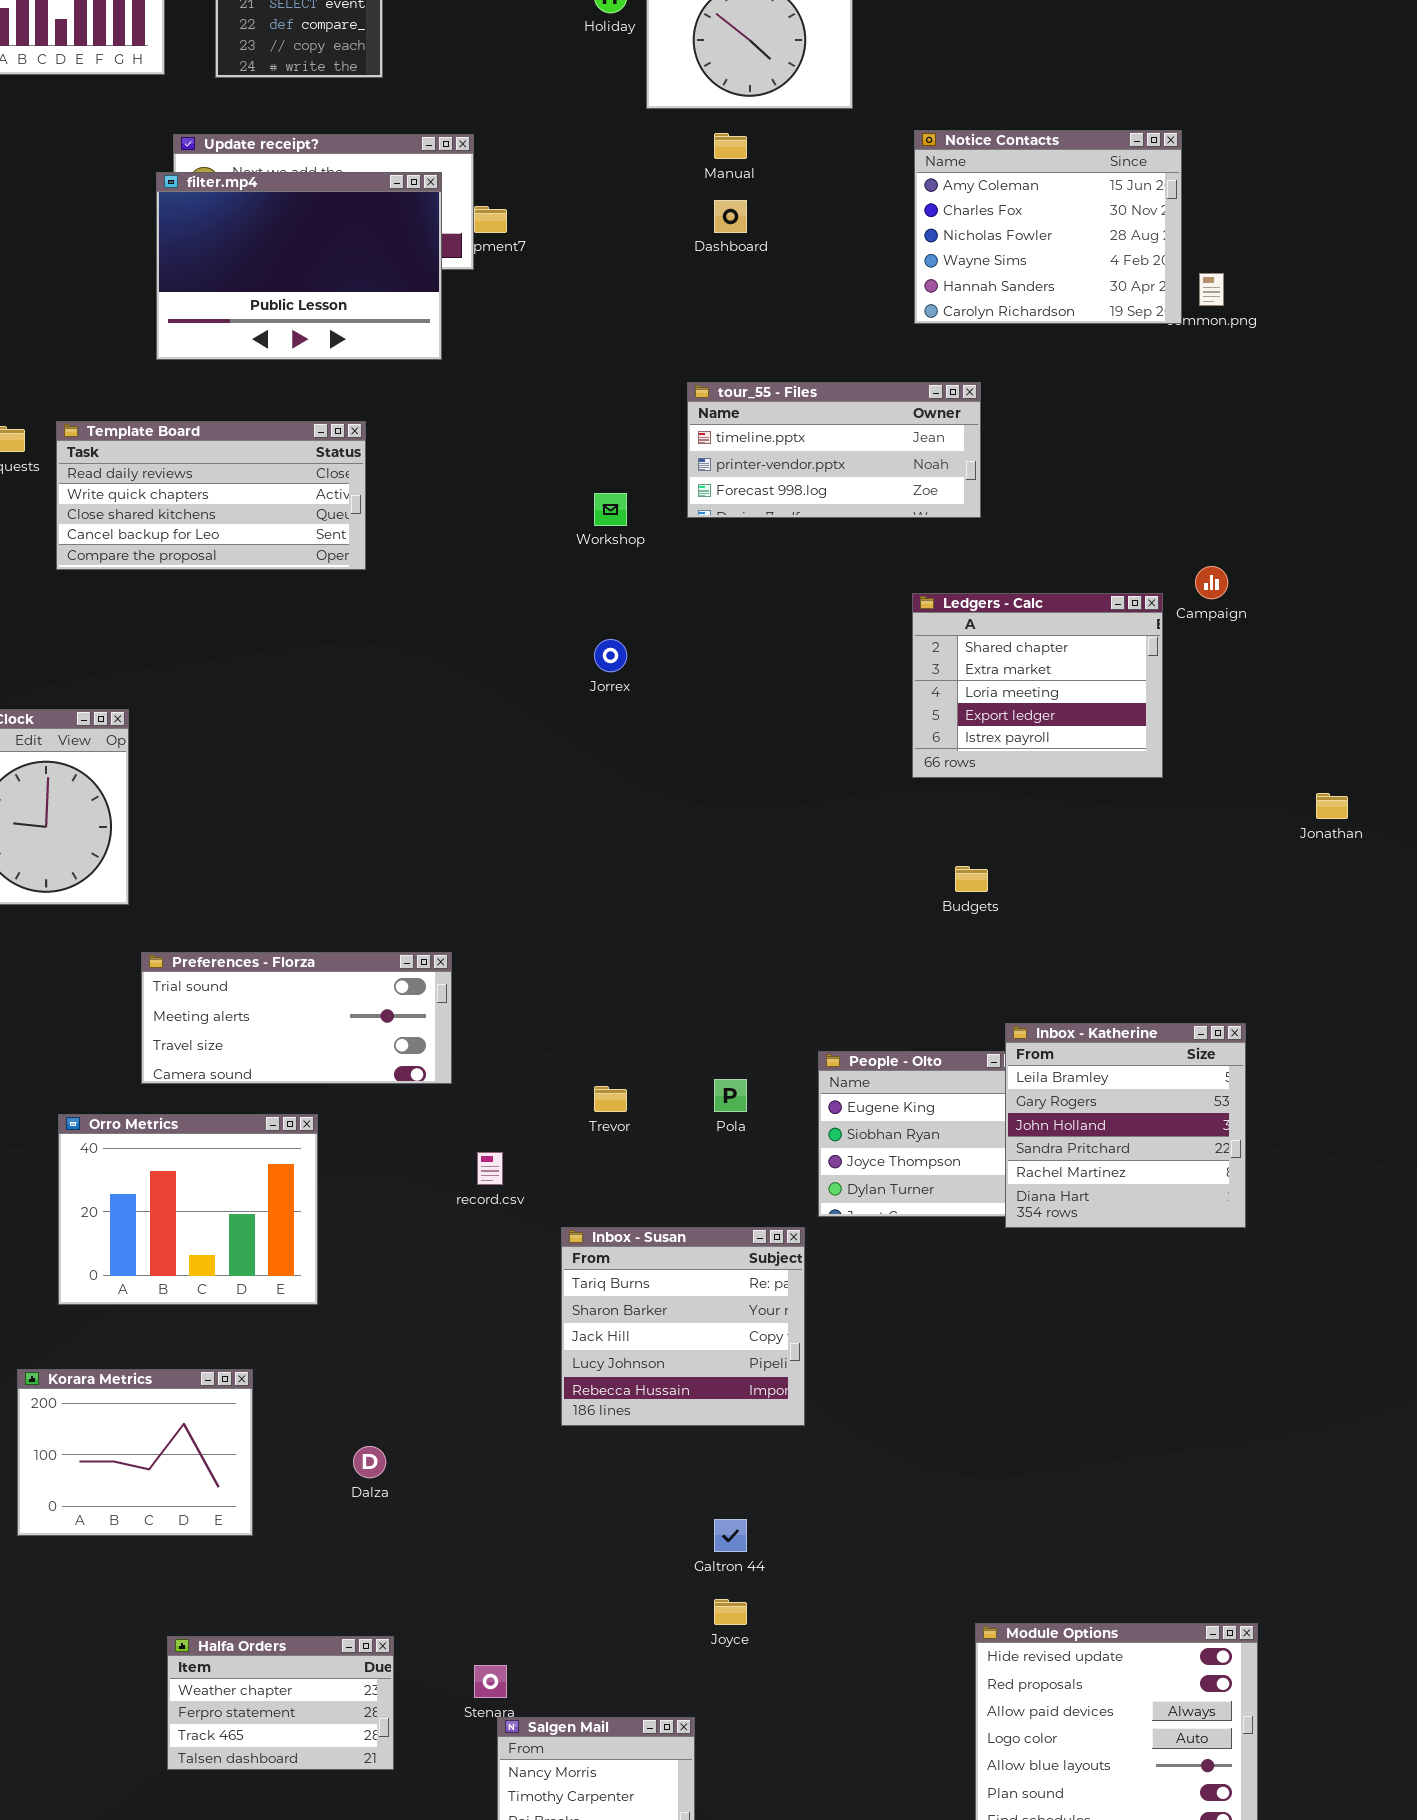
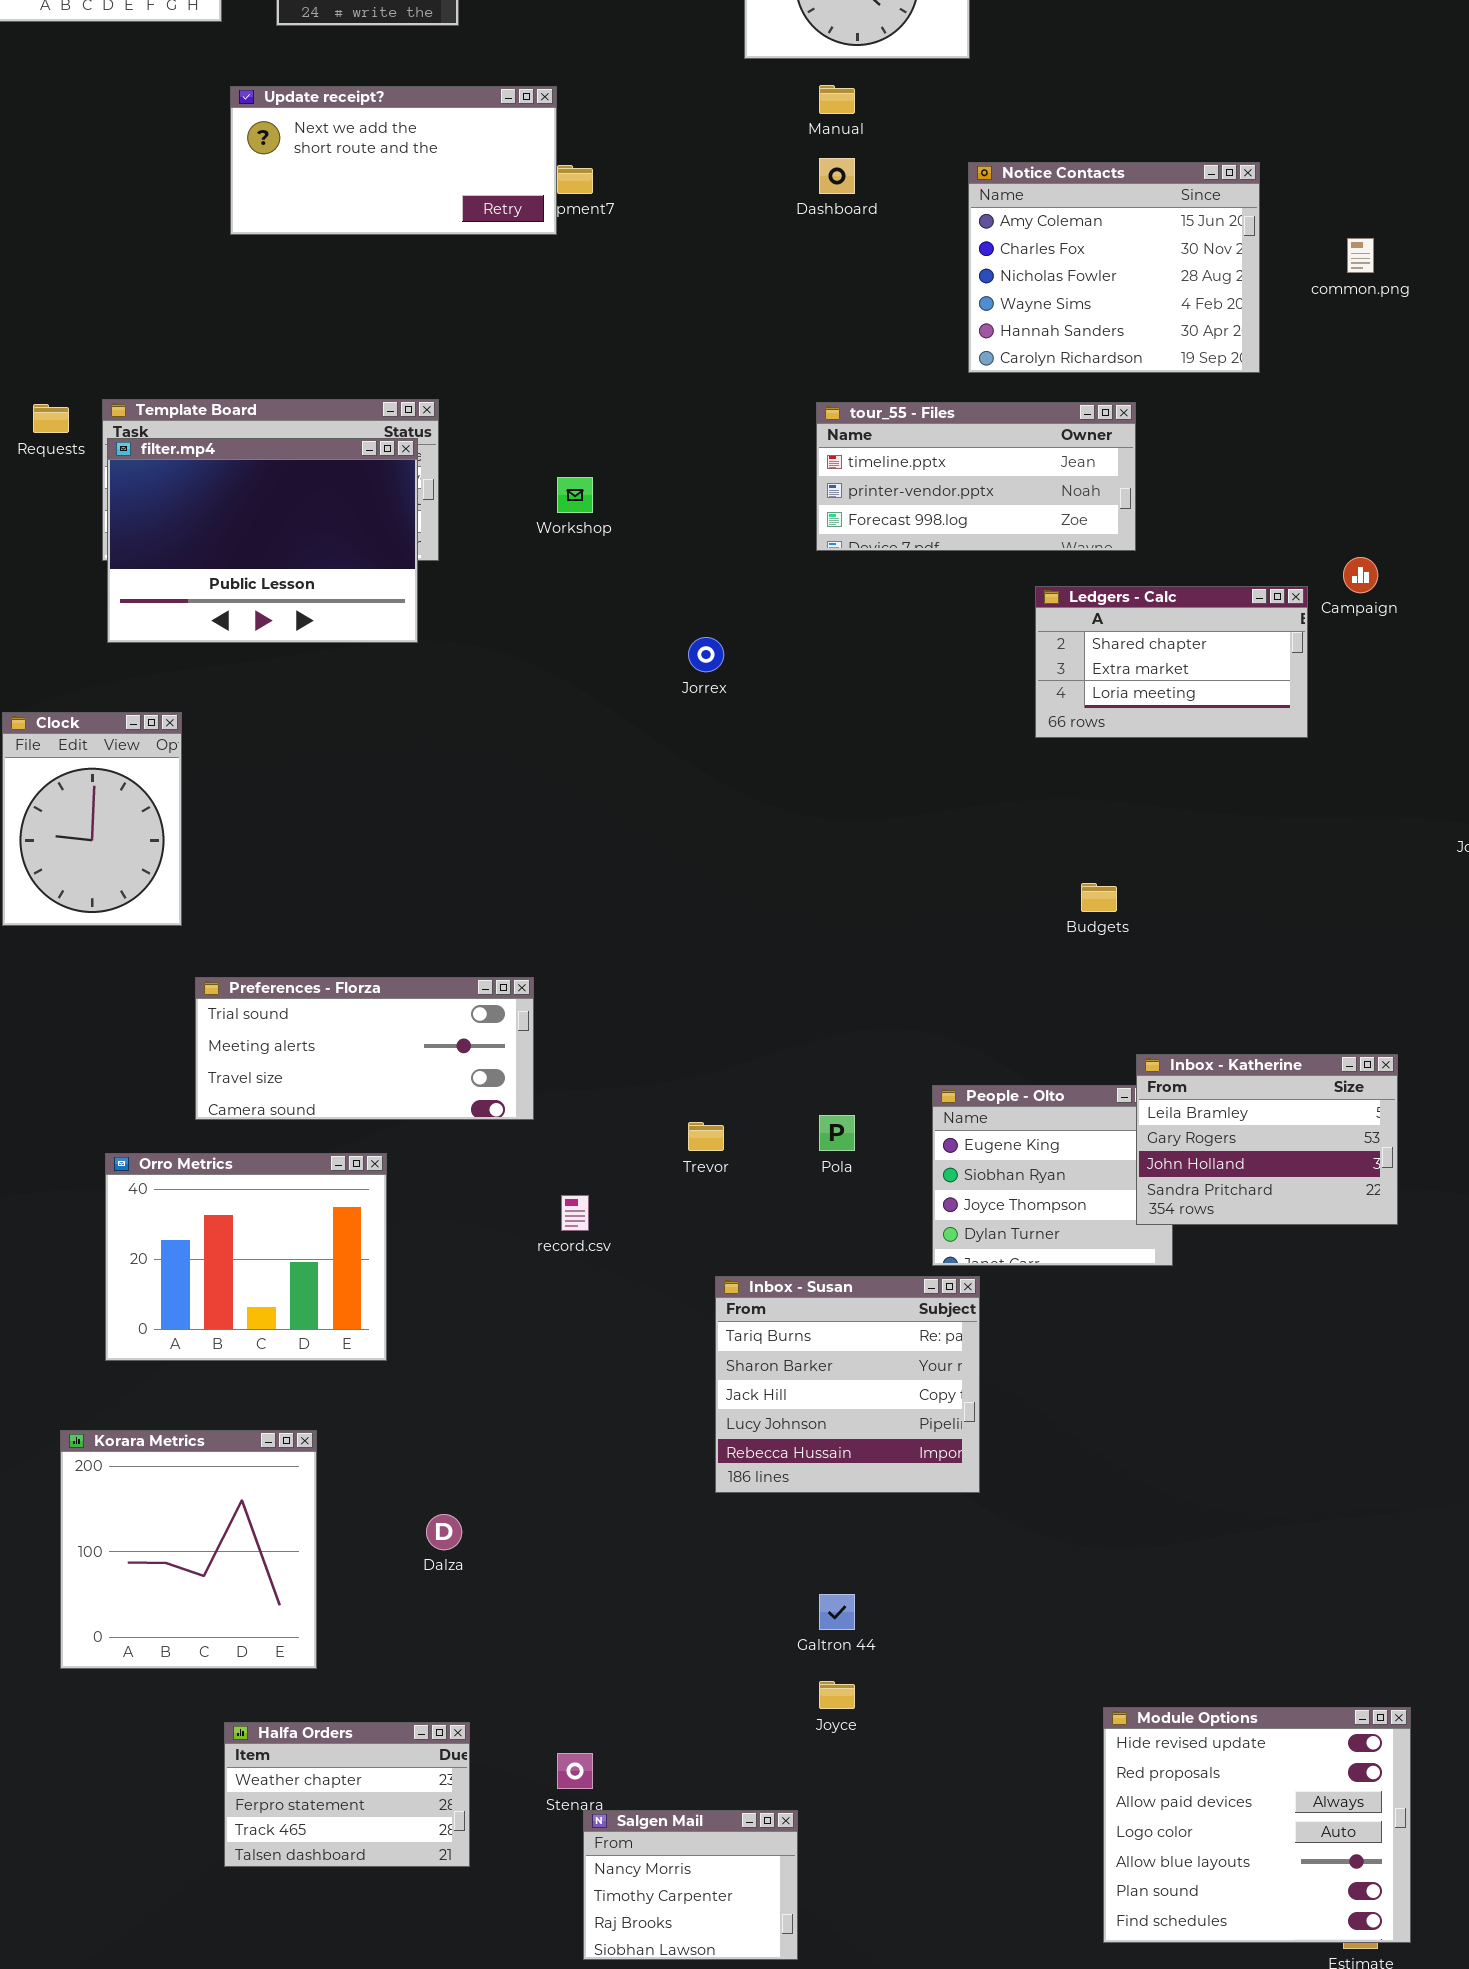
Notice Contacts: [914,130,1182,324] -> [968,162,1260,373], moved
filter.mp4: [156,172,442,360] -> [107,438,418,643], moved
tour_55 - Files: [687,382,981,518] -> [816,402,1136,551], moved
Workshop: [594,493,627,526] -> [557,477,593,513], moved
Ledgers - Calc: [912,593,1163,778] -> [1035,586,1308,738], resized
Inbox - Katherine: [1005,1023,1246,1228] -> [1136,1054,1398,1225], resized
Inbox - Susan: [561,1227,805,1426] -> [715,1276,980,1493], moved
Korara Metrics: [17,1369,253,1536] -> [60,1430,317,1669], resized

